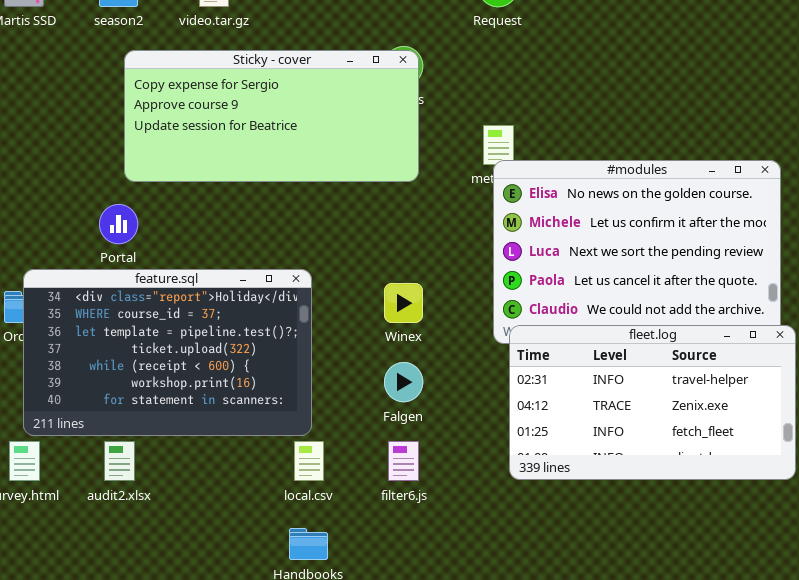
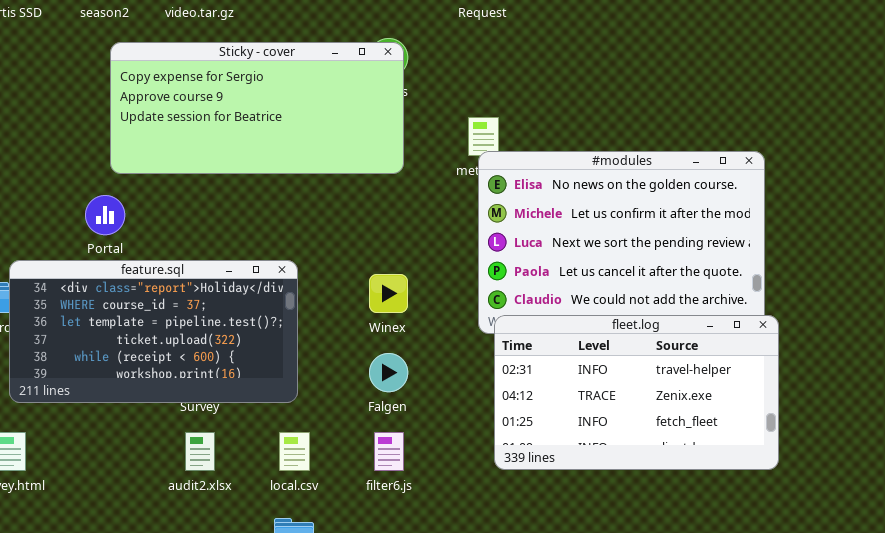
feature.sql: [23,269,312,436] -> [9,260,298,403], resized
audit2.xlsx: [104,441,135,481] -> [185,432,215,471], moved

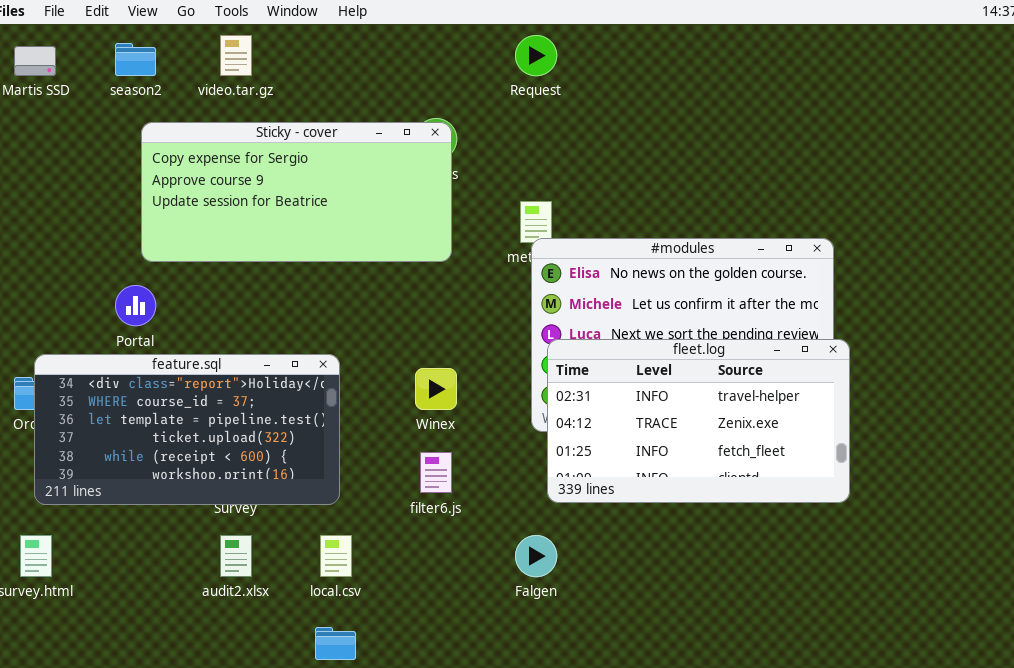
fleet.log: [494,315,779,470] -> [547,339,850,503], moved
Falgen: [369,353,408,392] -> [515,535,557,577], moved
filter6.js: [374,432,404,471] -> [420,452,452,493], moved

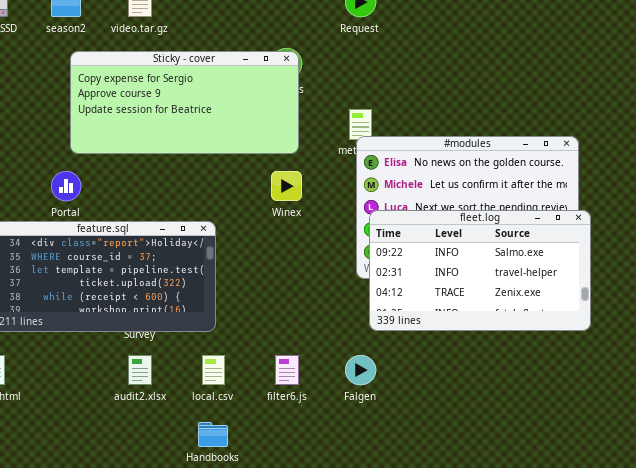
fleet.log: [547,339,850,503] -> [369,210,591,331], scrolled up 1 row
Winex: [415,368,457,410] -> [271,171,302,201], moved
filter6.js: [420,452,452,493] -> [275,355,299,385], moved

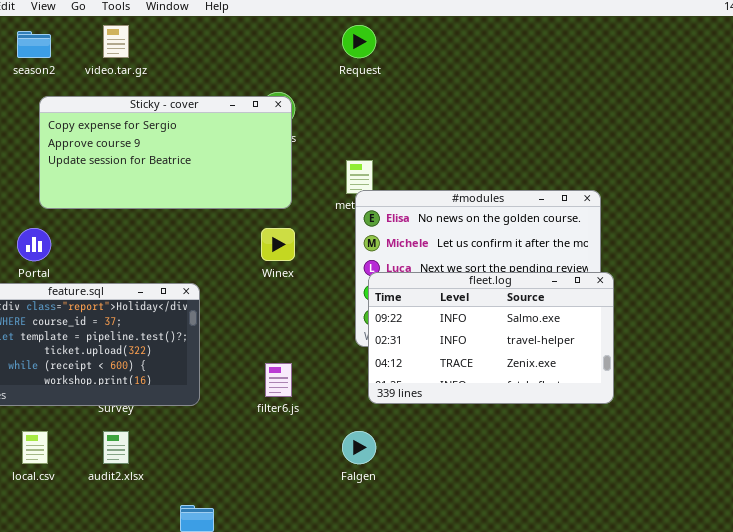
local.csv: [202,355,225,385] -> [22,431,48,464], moved
filter6.js: [275,355,299,385] -> [265,363,292,397], moved

